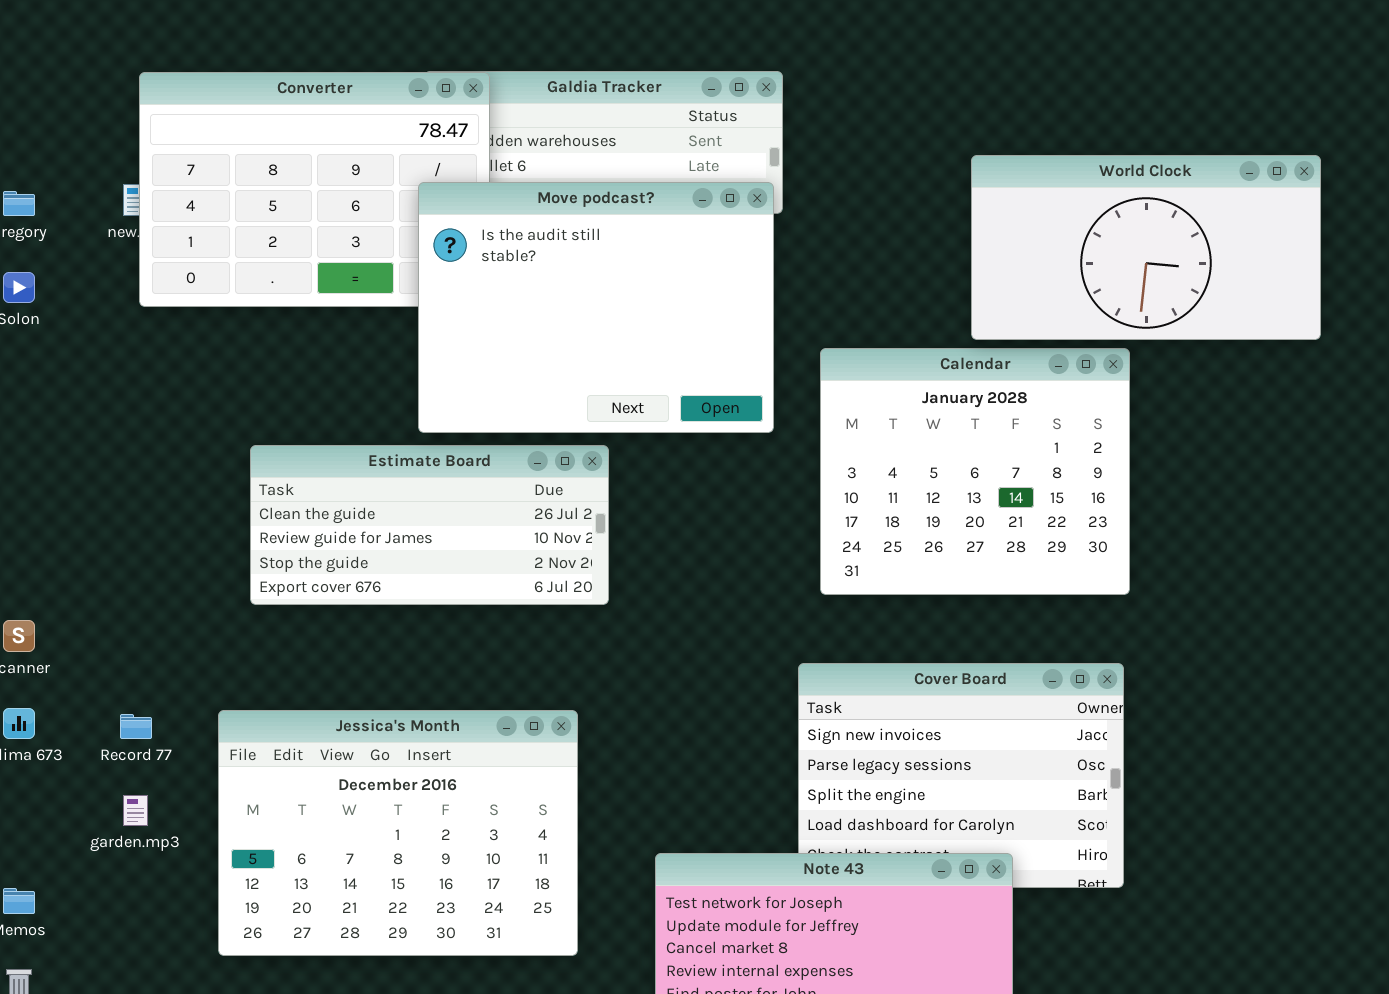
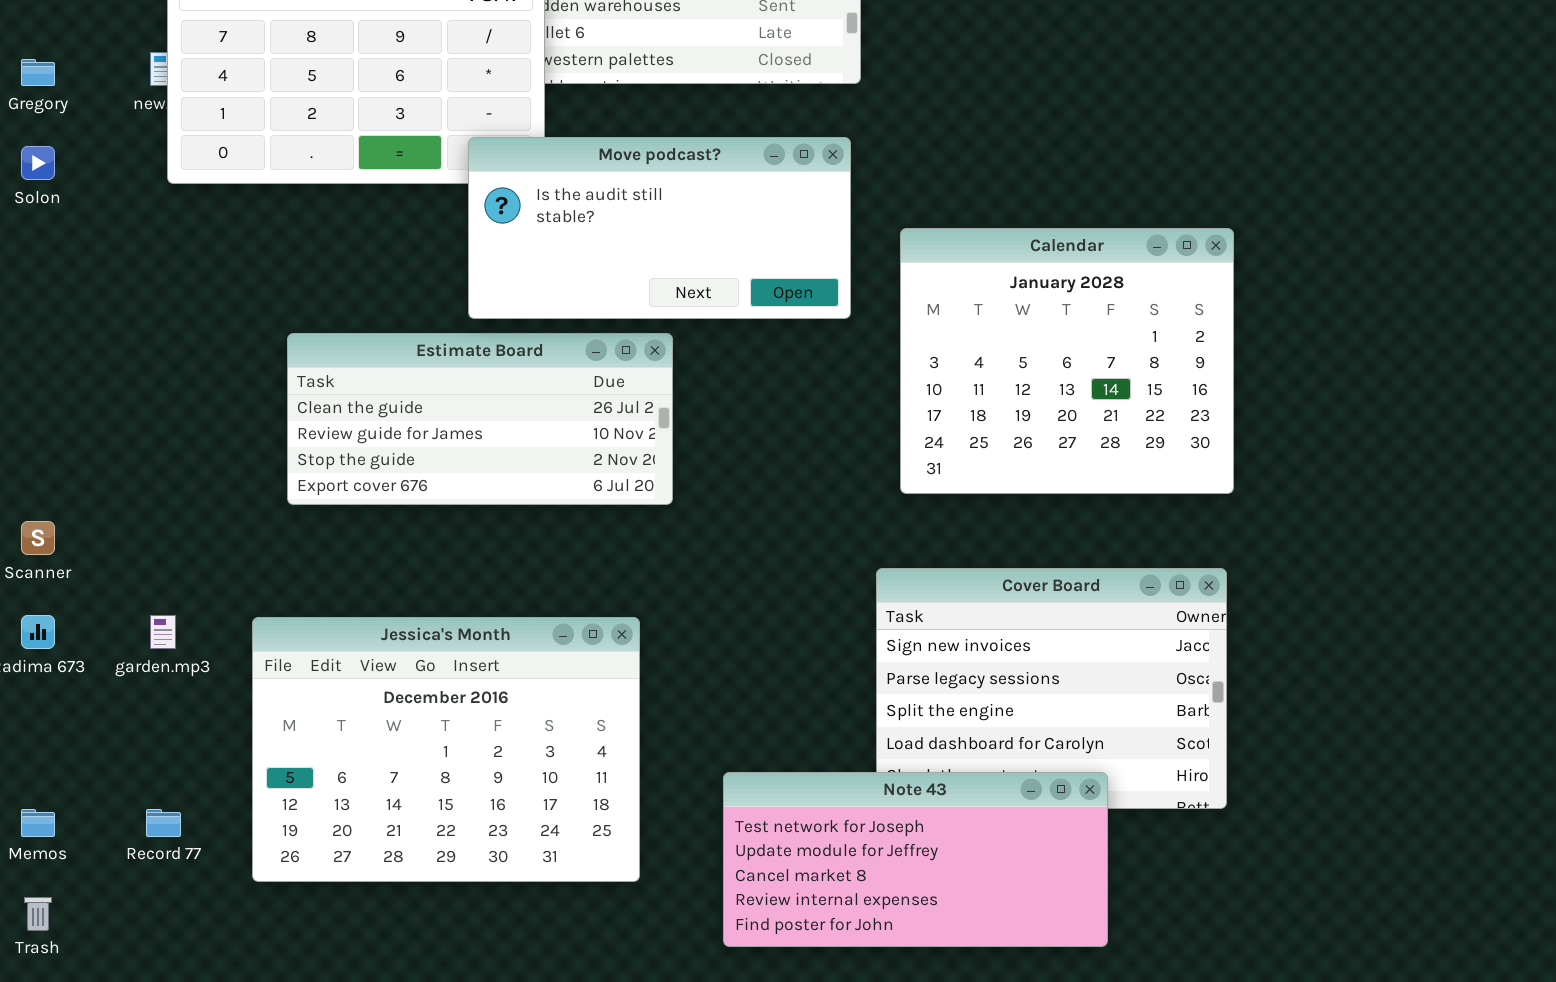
World Clock: [971,155,1321,340] -> none, closed
Move podcast?: [418,182,774,433] -> [468,137,851,319], resized
Record 77: [120,714,152,739] -> [146,809,181,837], moved
garden.mp3: [123,795,148,826] -> [150,615,176,649], moved

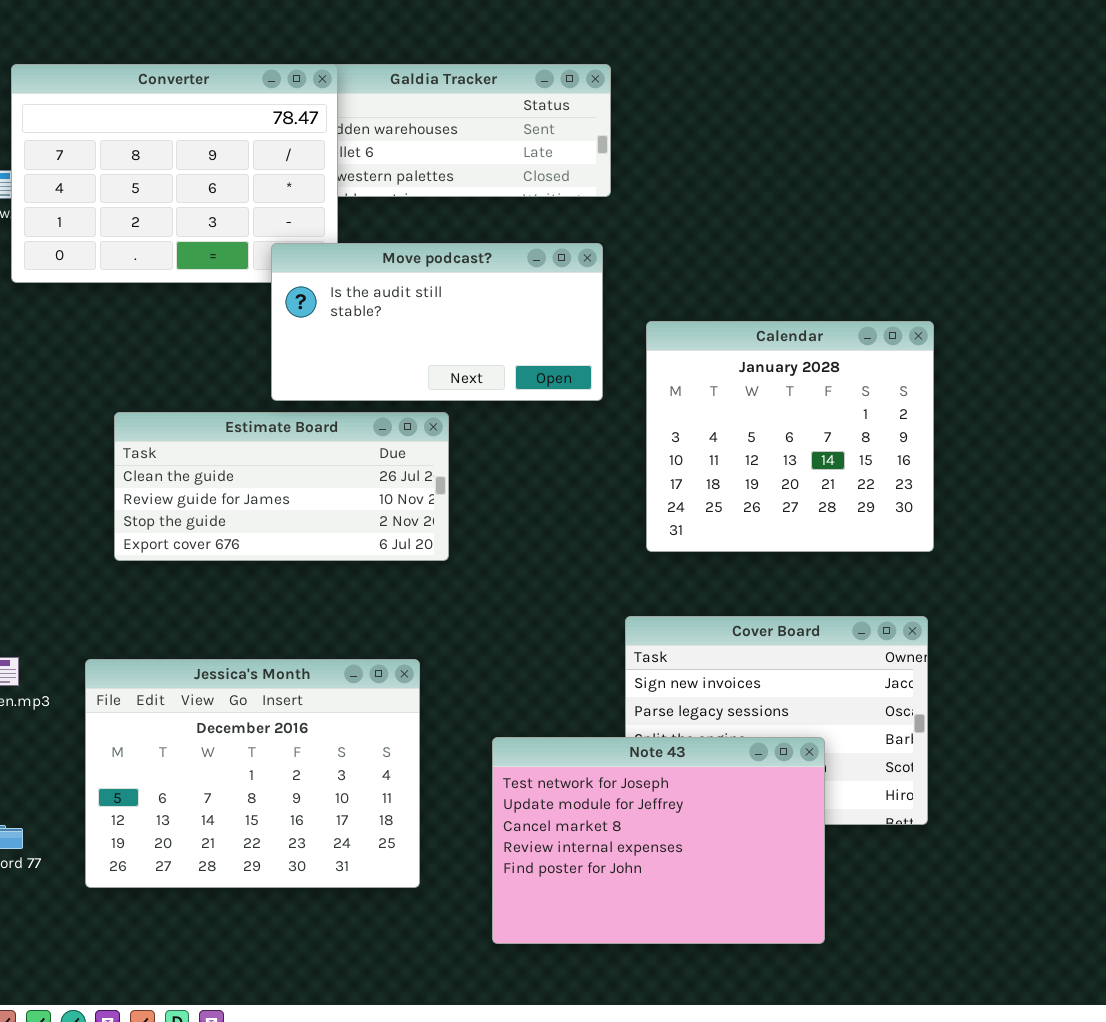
Note 43: [723,772,1108,947] -> [492,737,825,944], resized

